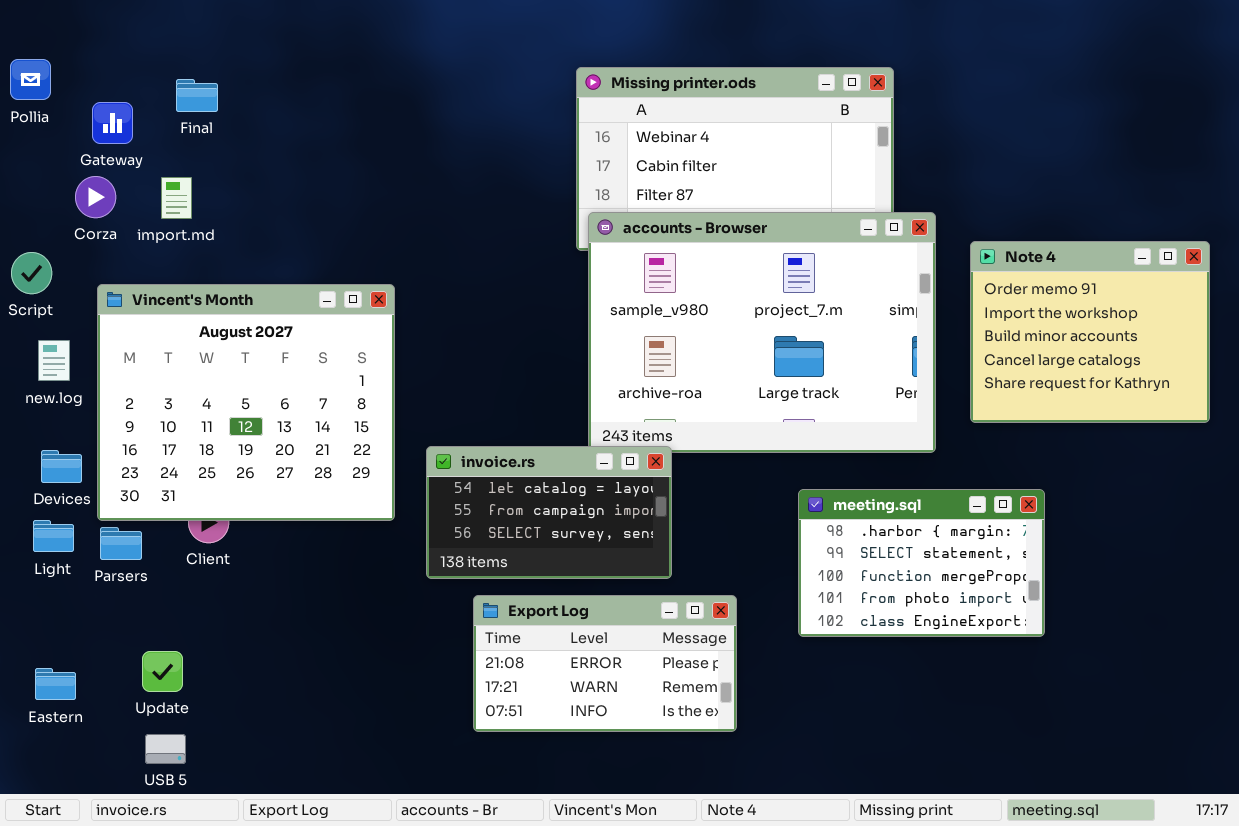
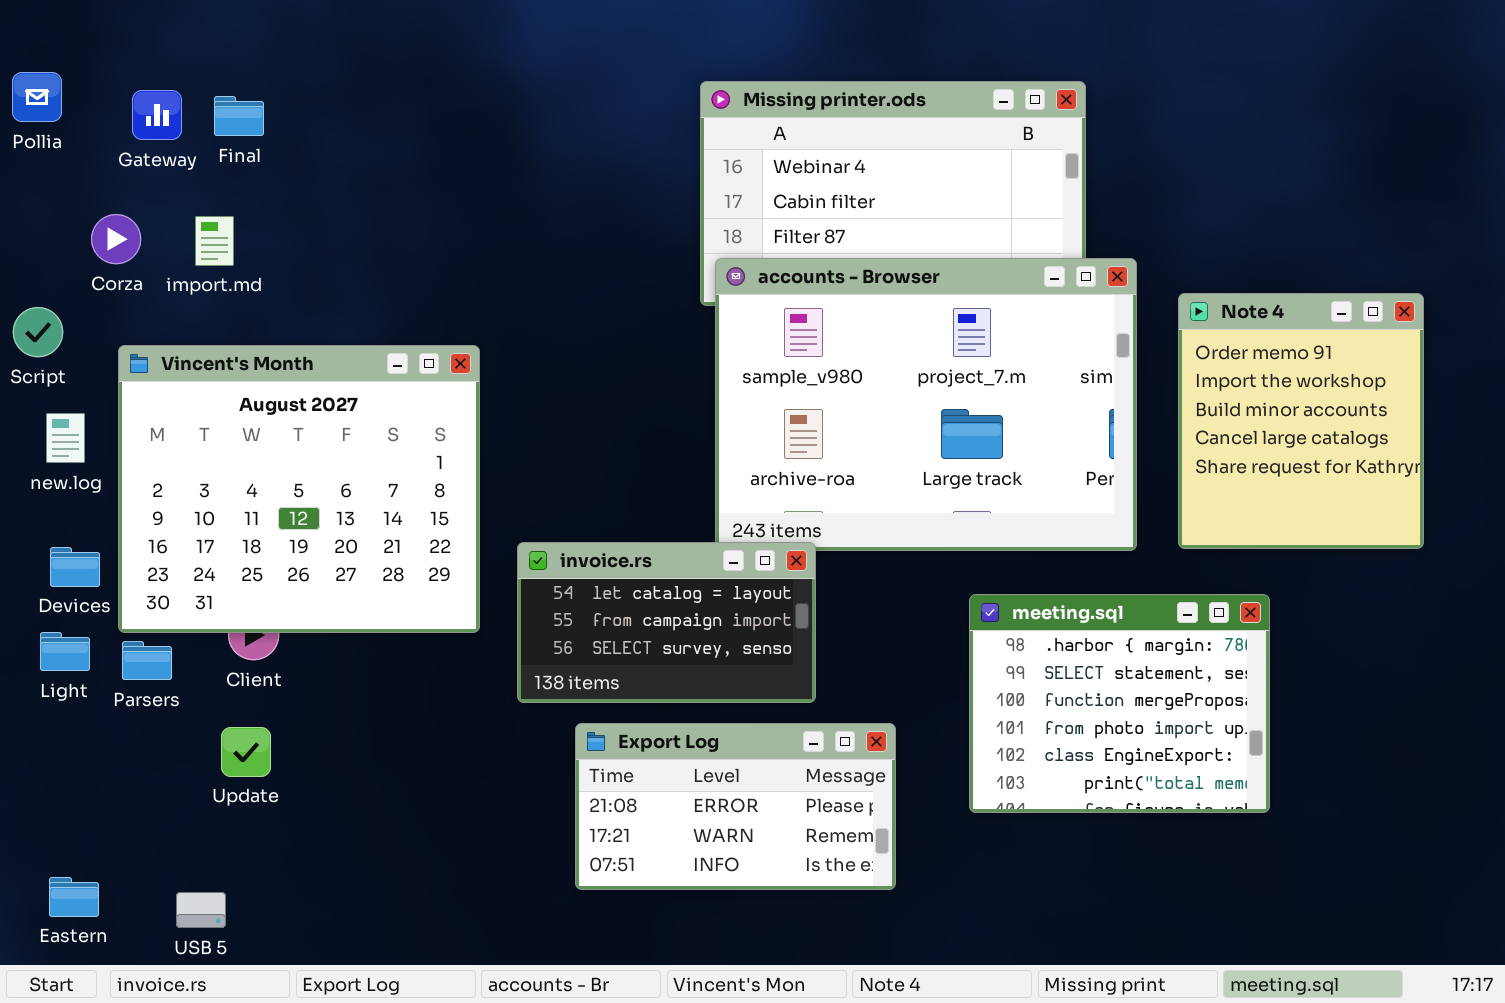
Gateway: [92,102,133,144] -> [132,90,182,140], moved
Note 4: [970,241,1210,423] -> [1178,293,1424,549], resized
meeting.sql: [798,489,1045,637] -> [969,594,1270,813], resized
Update: [142,651,183,692] -> [221,727,271,777], moved
Eastern: [35,668,76,700] -> [49,877,99,917], moved

